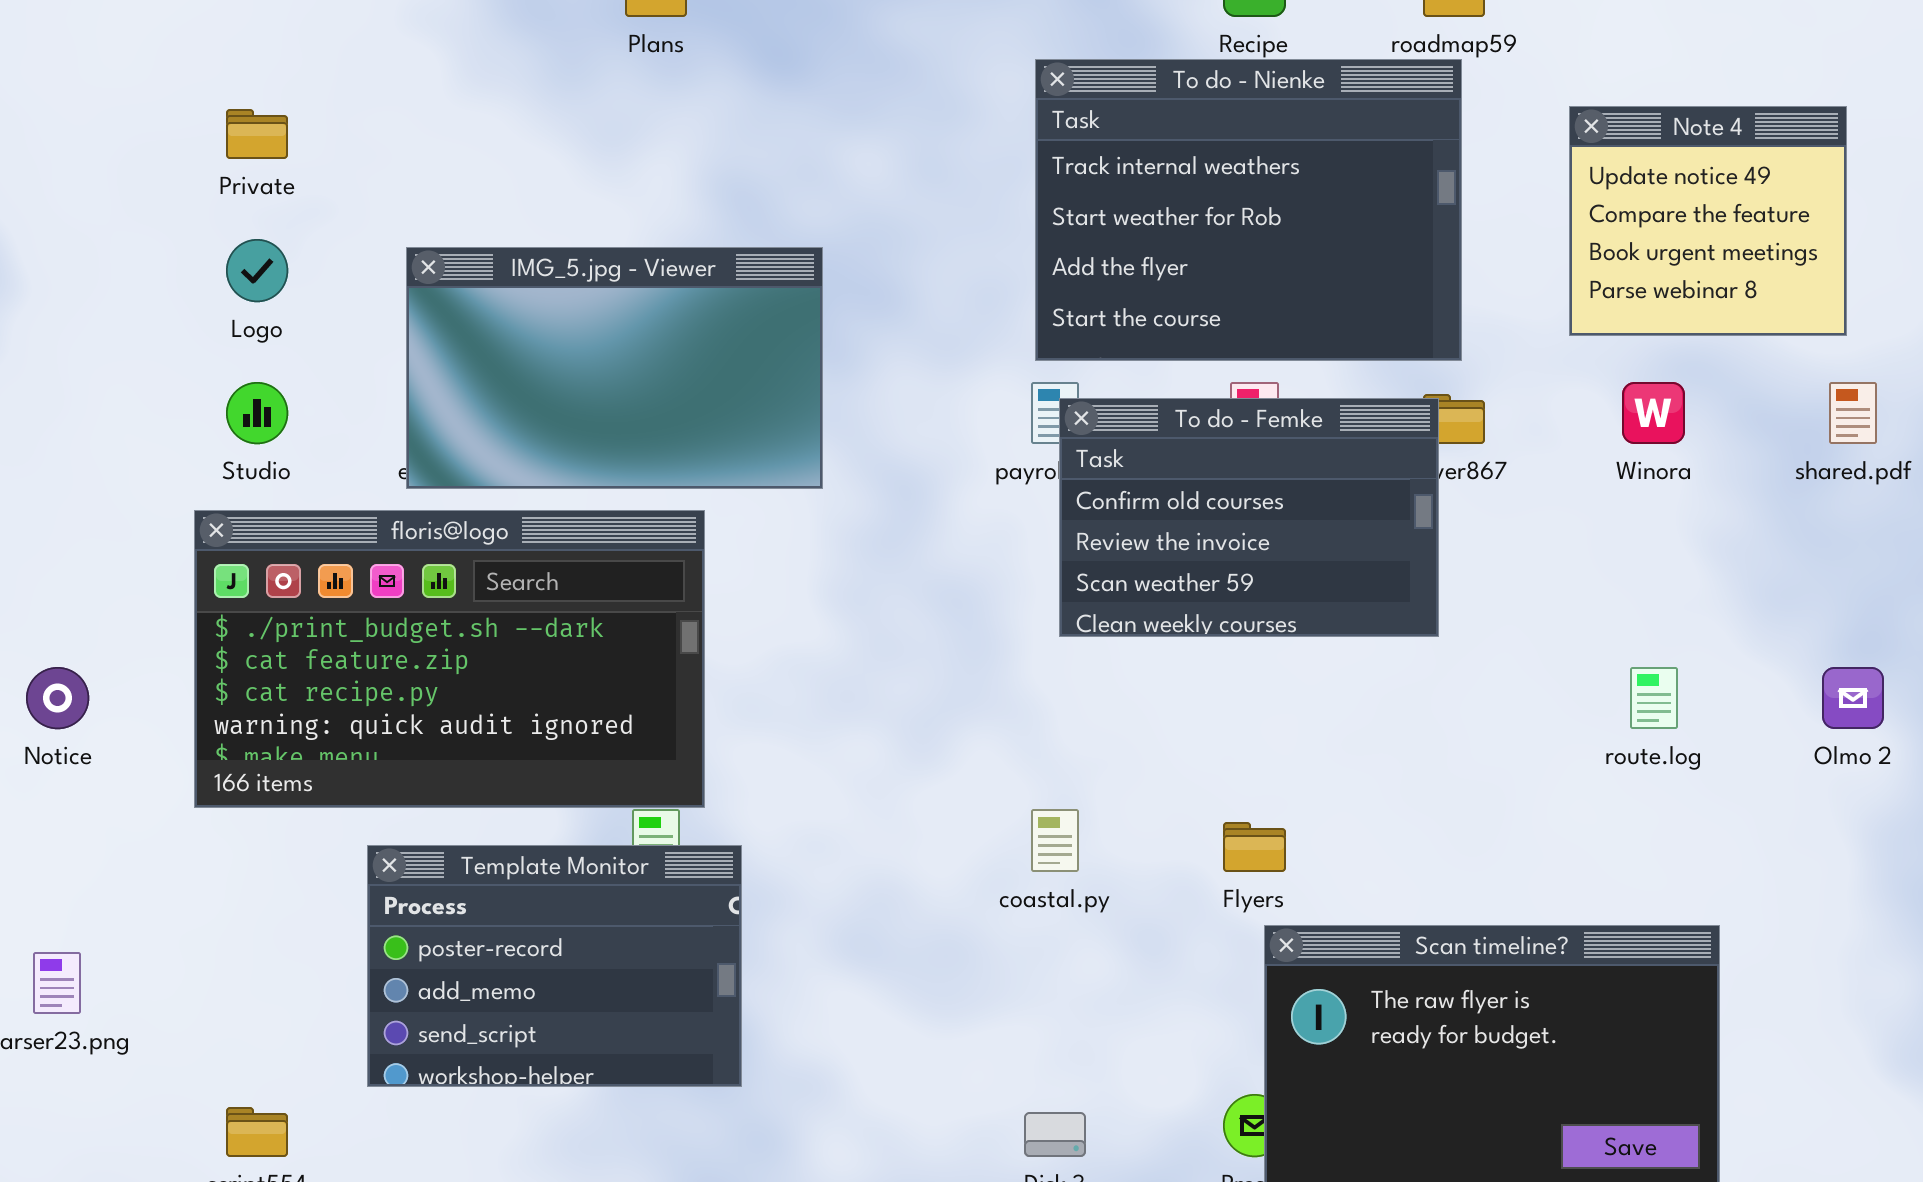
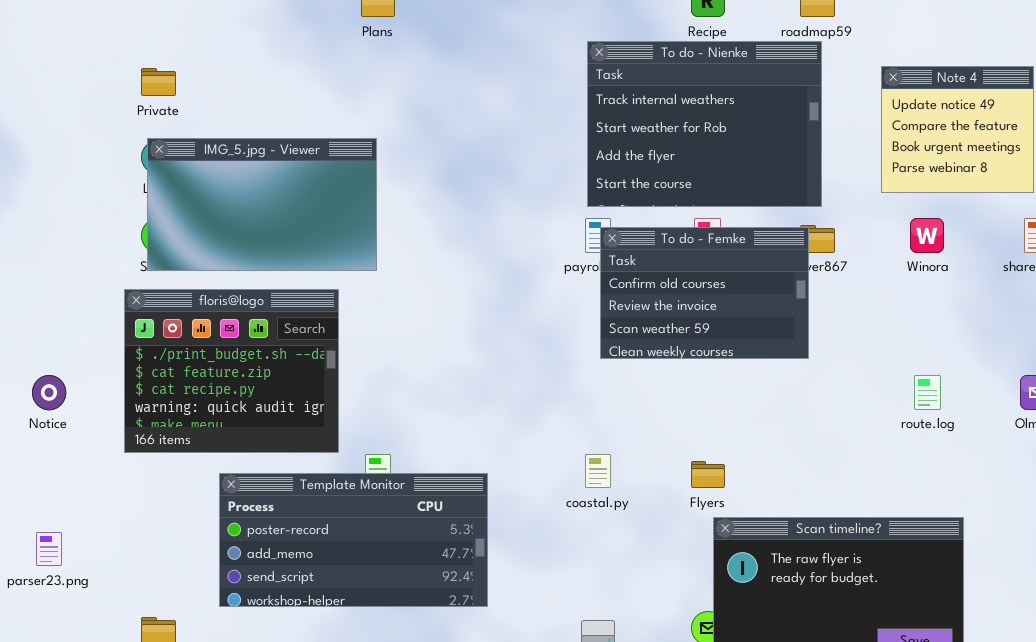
IMG_5.jpg - Viewer: [406,247,823,489] -> [147,138,377,271], moved
floris@logo: [194,510,705,808] -> [124,289,339,453], resized
Template Monitor: [367,845,742,1087] -> [219,473,488,607], resized

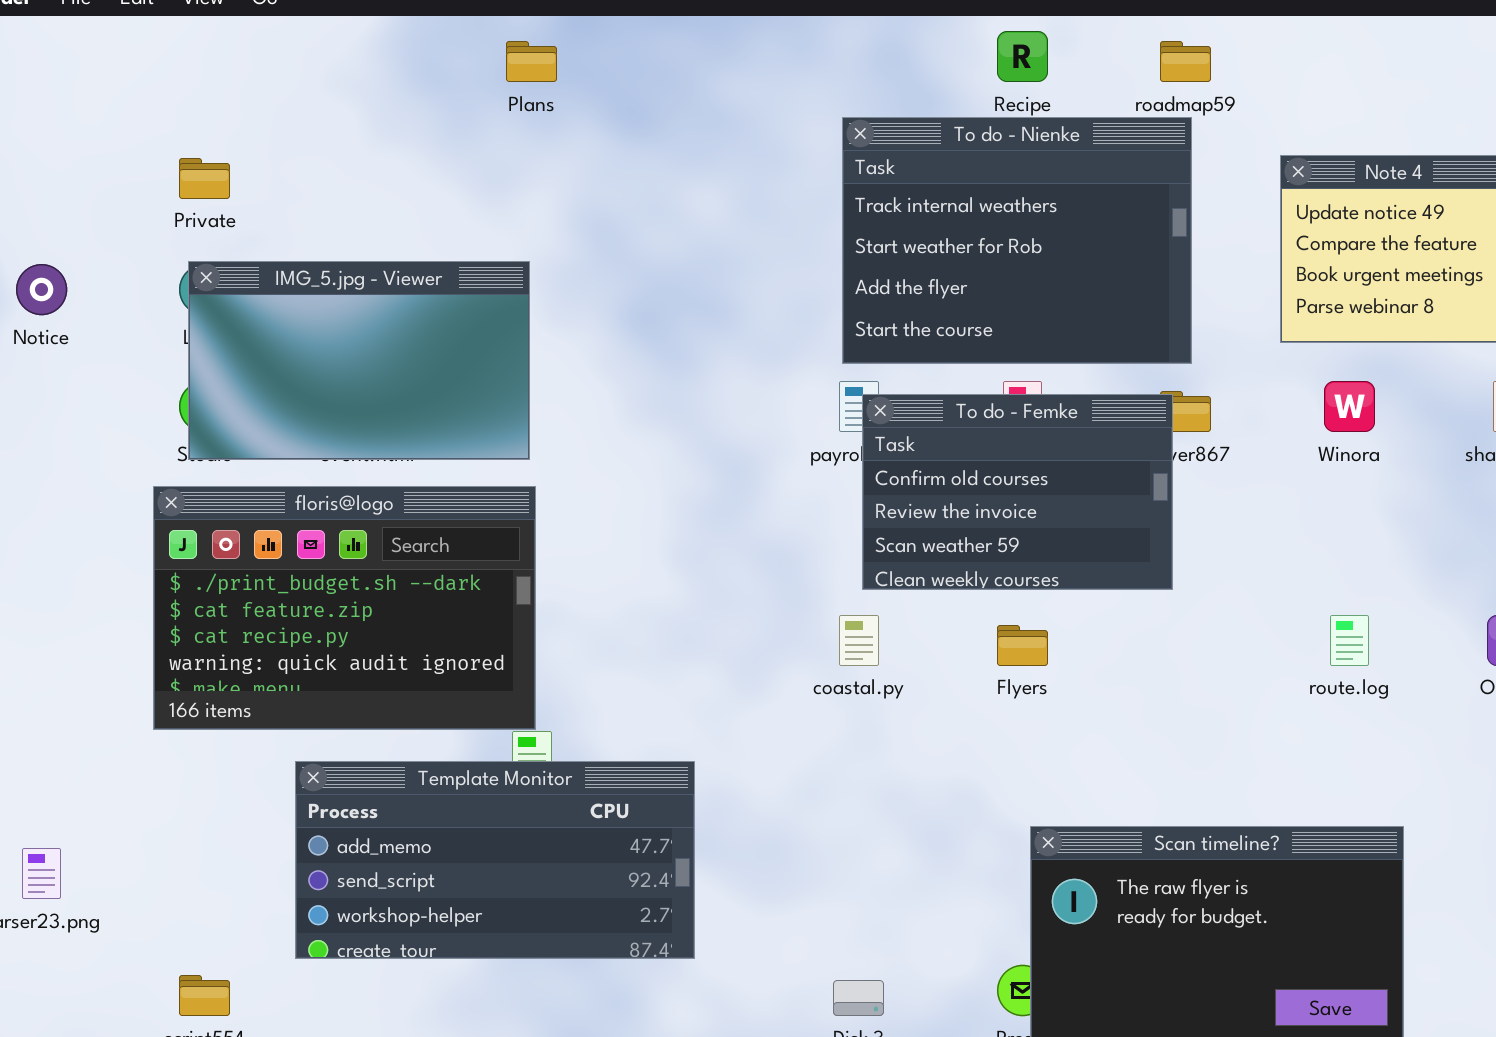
floris@logo: [124,289,339,453] -> [153,486,536,730], resized
Notice: [32,375,66,410] -> [16,264,67,315], moved
coastal.py: [585,454,611,488] -> [839,615,879,666], moved
Flyers: [691,461,725,488] -> [997,625,1048,666], moved
Template Monitor: [219,473,488,607] -> [295,761,695,959], scrolled down 1 row

